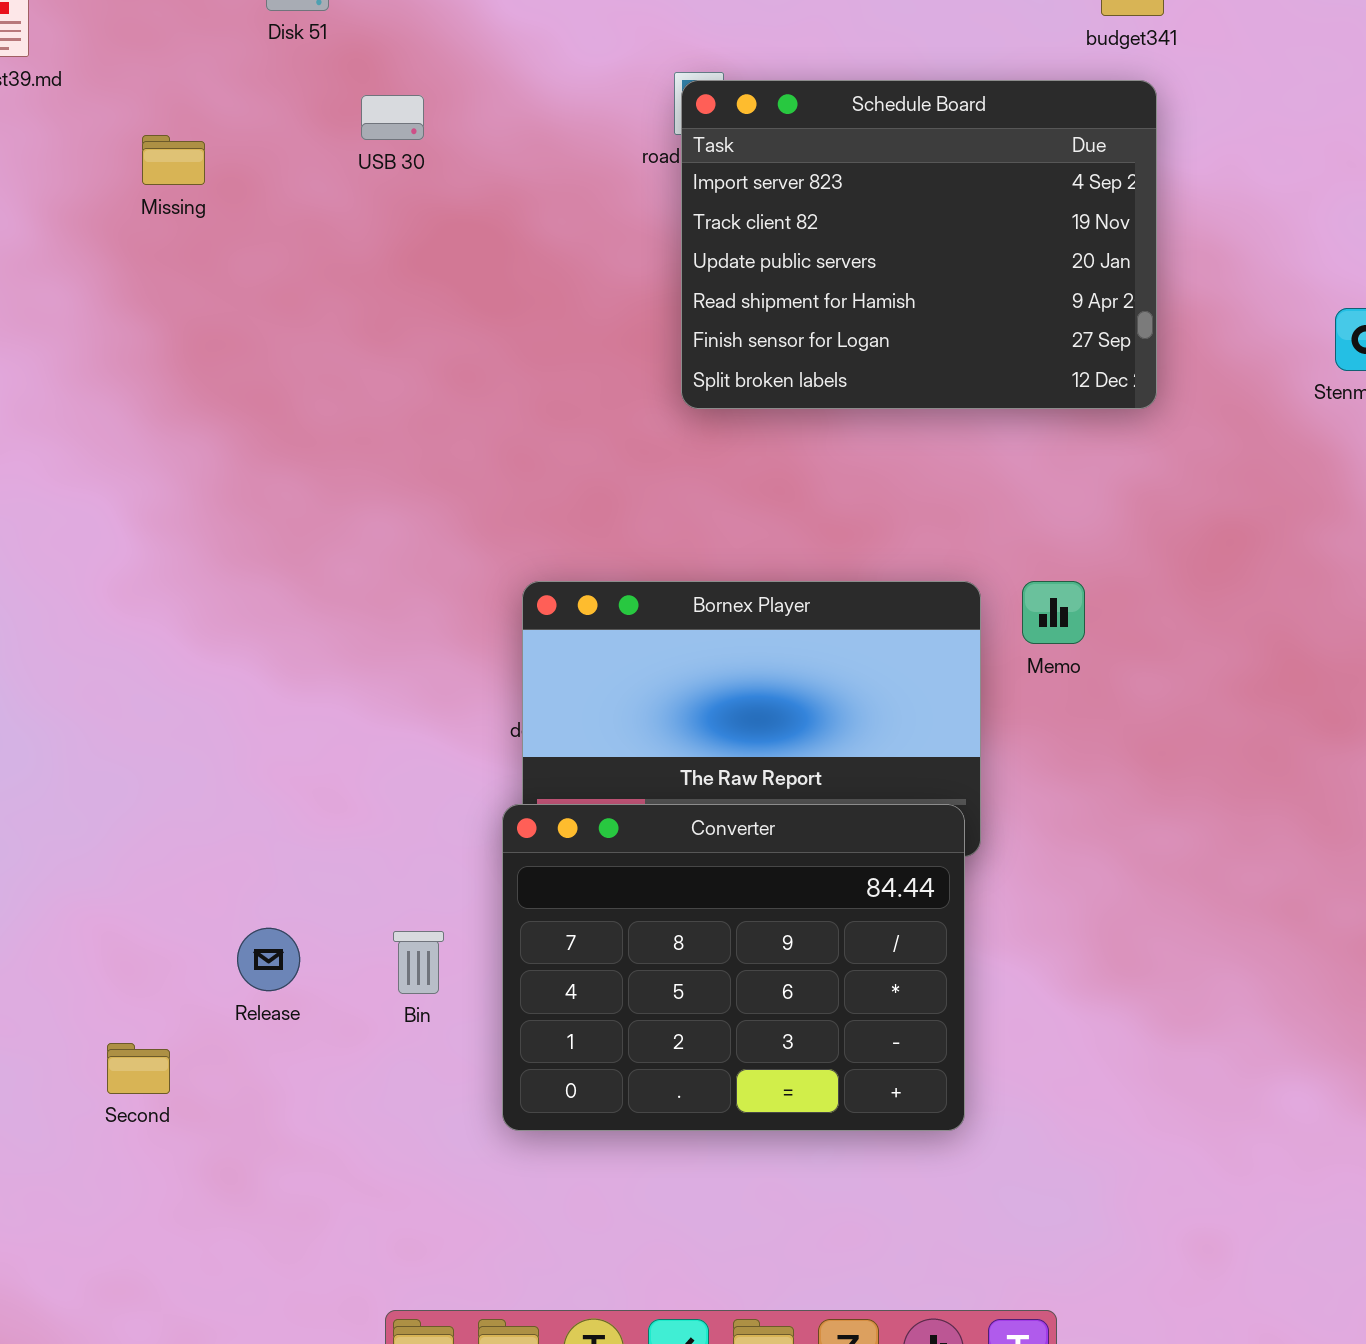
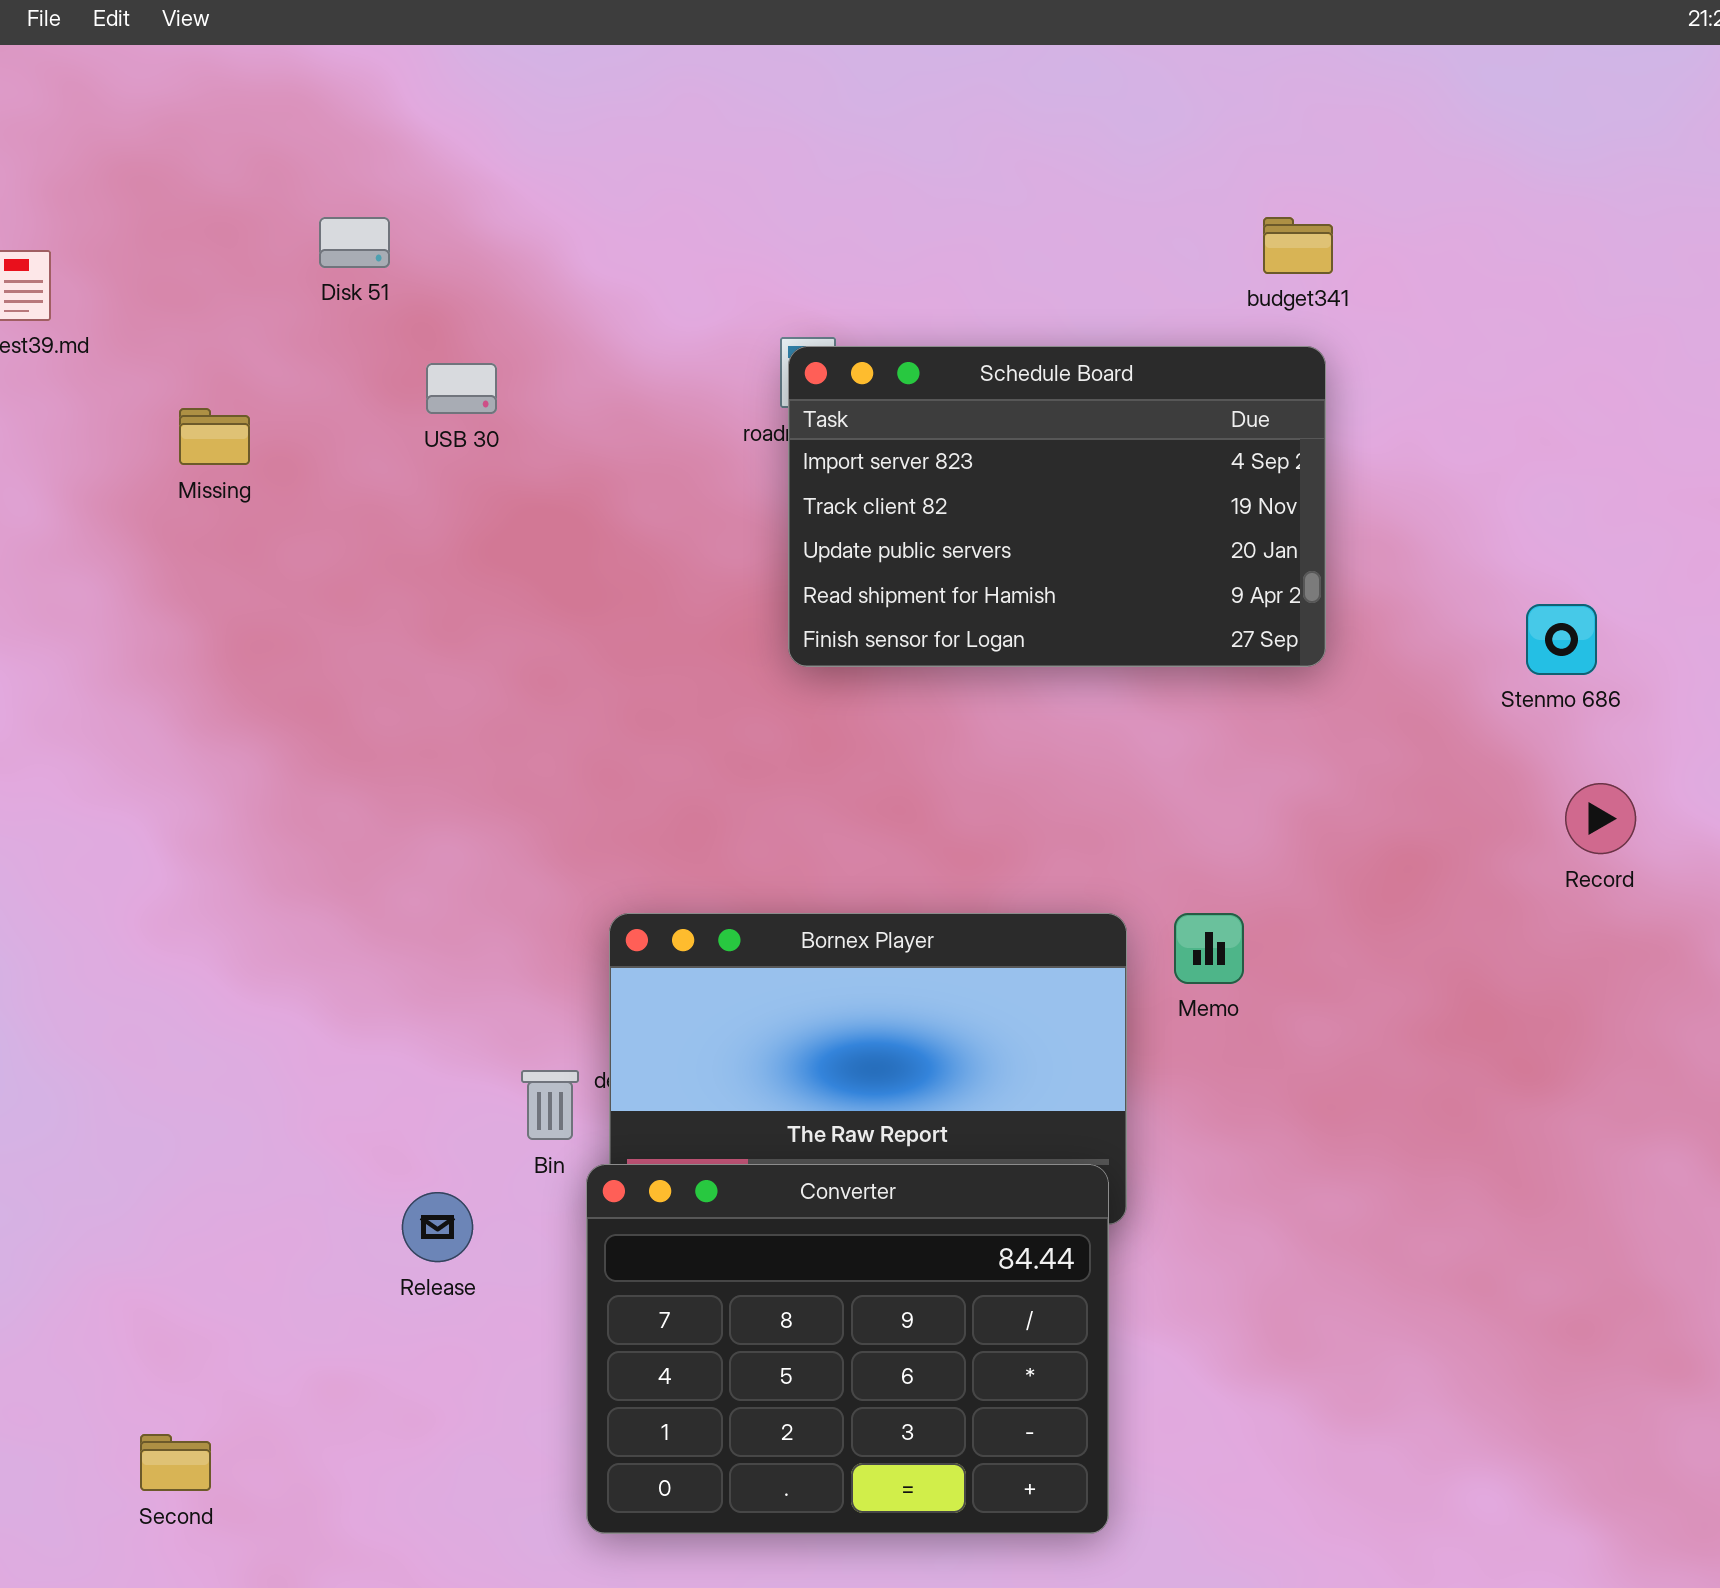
Schedule Board: [681,80,1157,409] -> [788,346,1326,667], resized
Release: [237,928,300,991] -> [402,1192,473,1262], moved
Bin: [393,931,444,994] -> [521,1070,579,1140], moved

